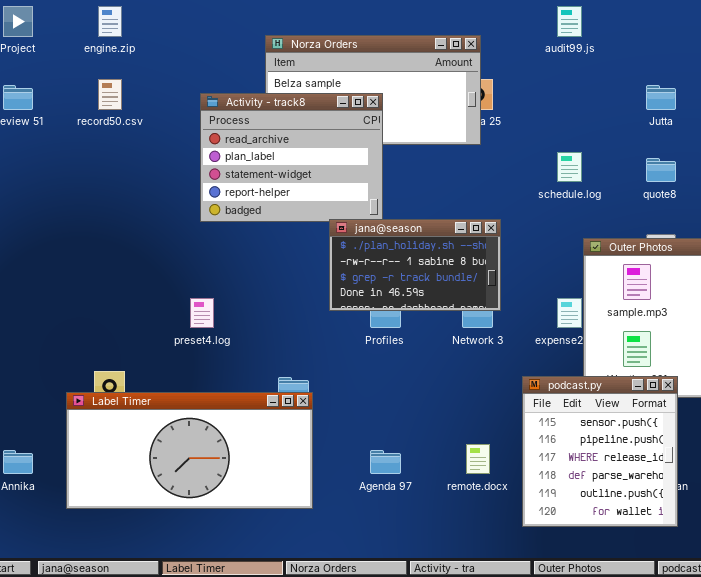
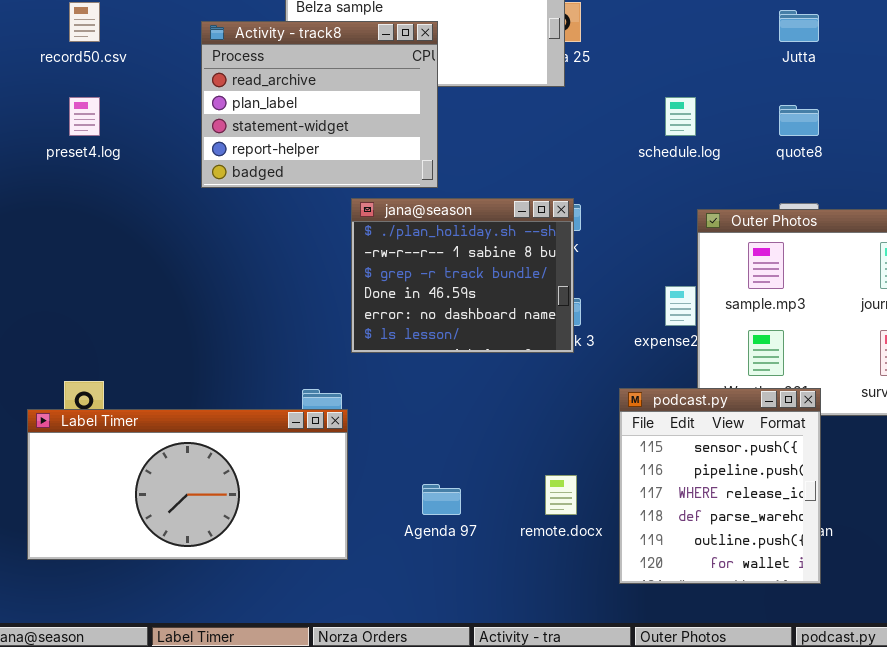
jana@season: [329,219,501,311] -> [351,198,574,353], moved, resized
preset4.log: [190,298,214,328] -> [69,97,100,136], moved

